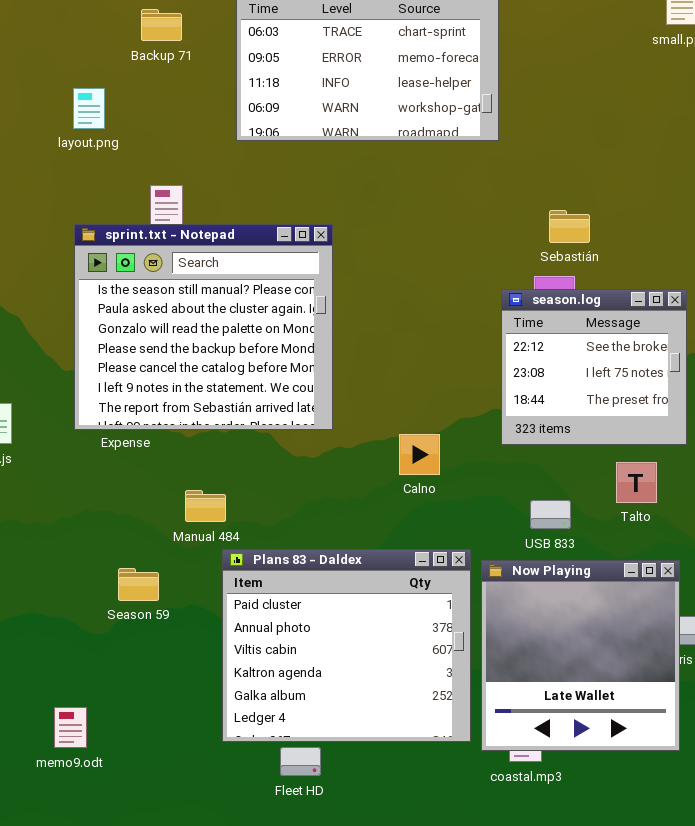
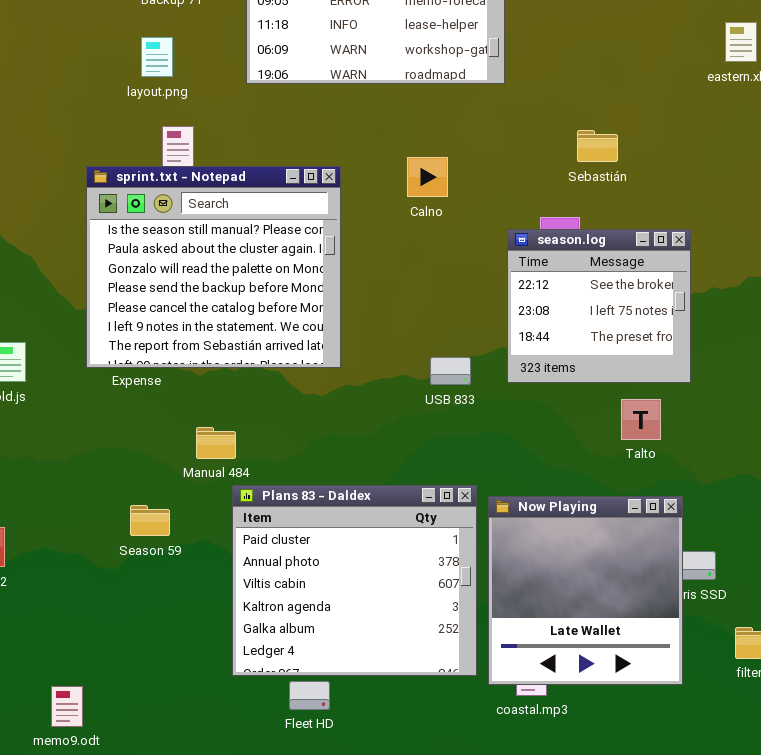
layout.png: [73,88,105,129] -> [141,37,173,77], moved
Sebastián: [549,210,590,243] -> [577,130,618,162], moved
Calno: [399,434,440,475] -> [407,157,448,197], moved
USB 833: [530,500,571,529] -> [430,357,471,385], moved
memo9.odt: [54,707,87,748] -> [51,686,83,727], moved

